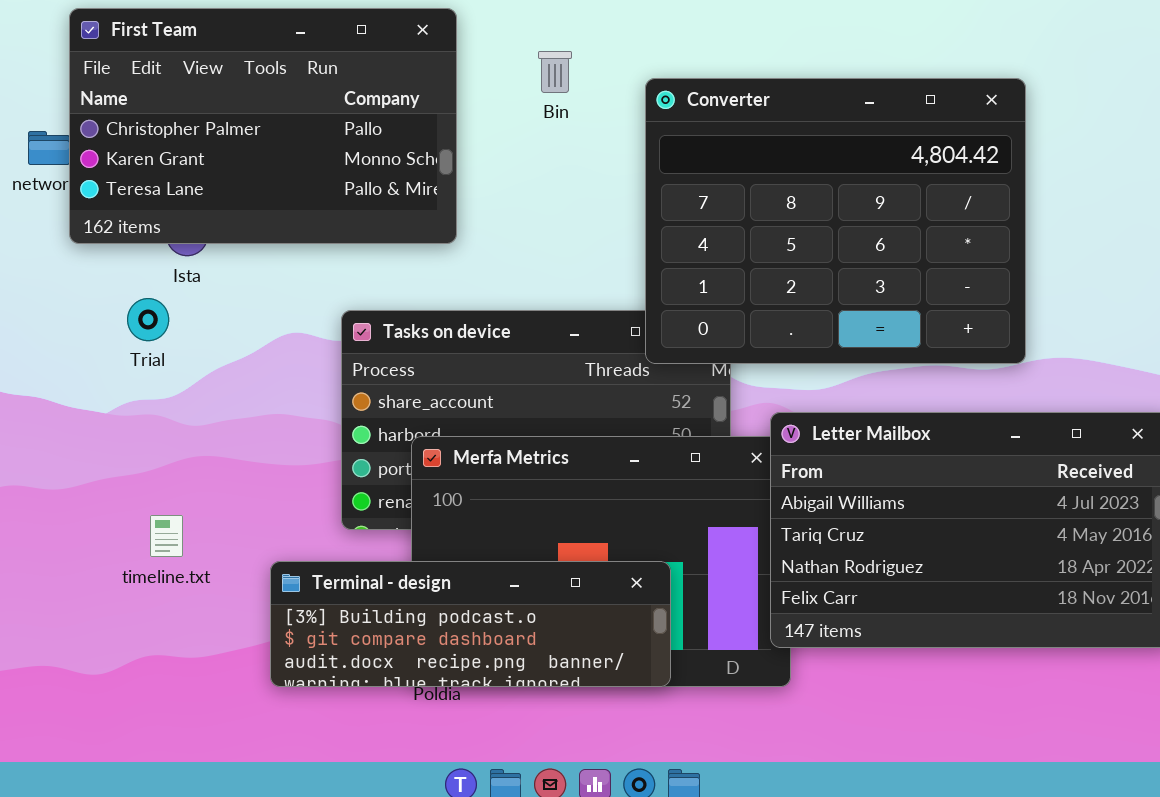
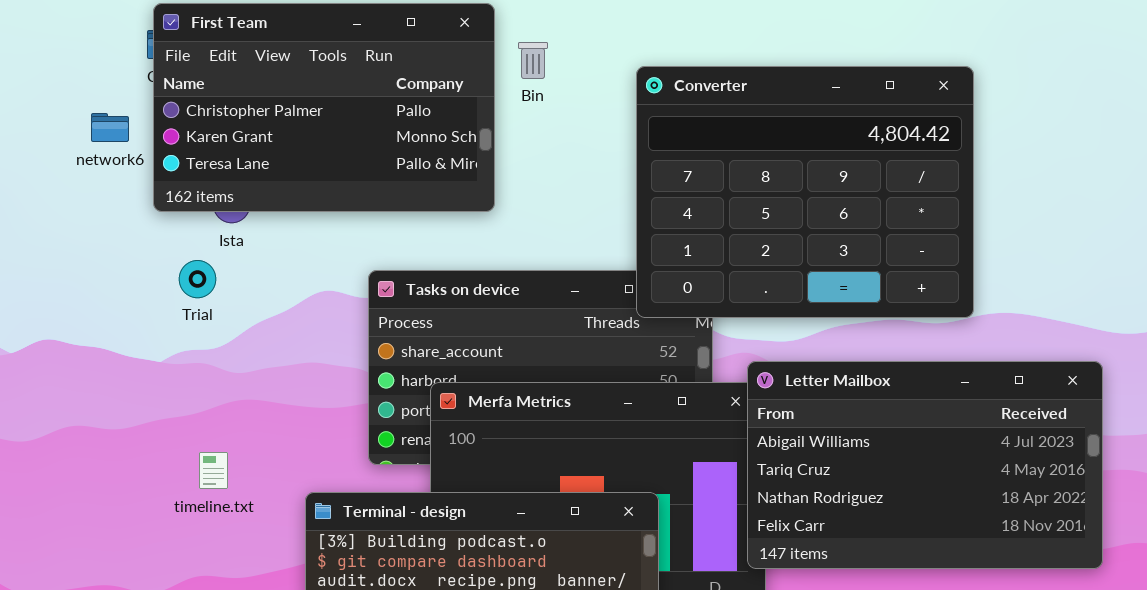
First Team: [69,8,457,244] -> [153,3,495,212], moved
Bin: [538,51,572,93] -> [518,42,548,79], moved

